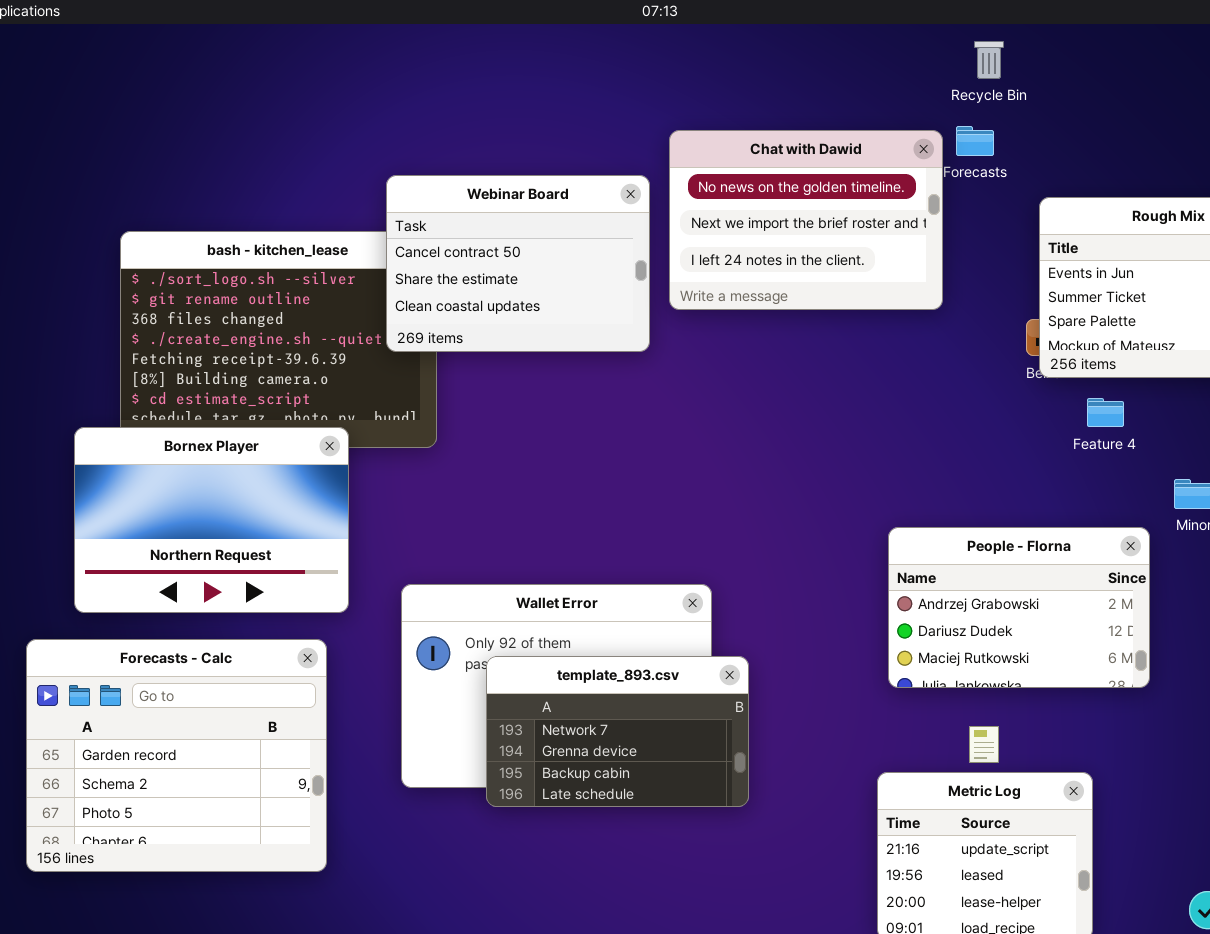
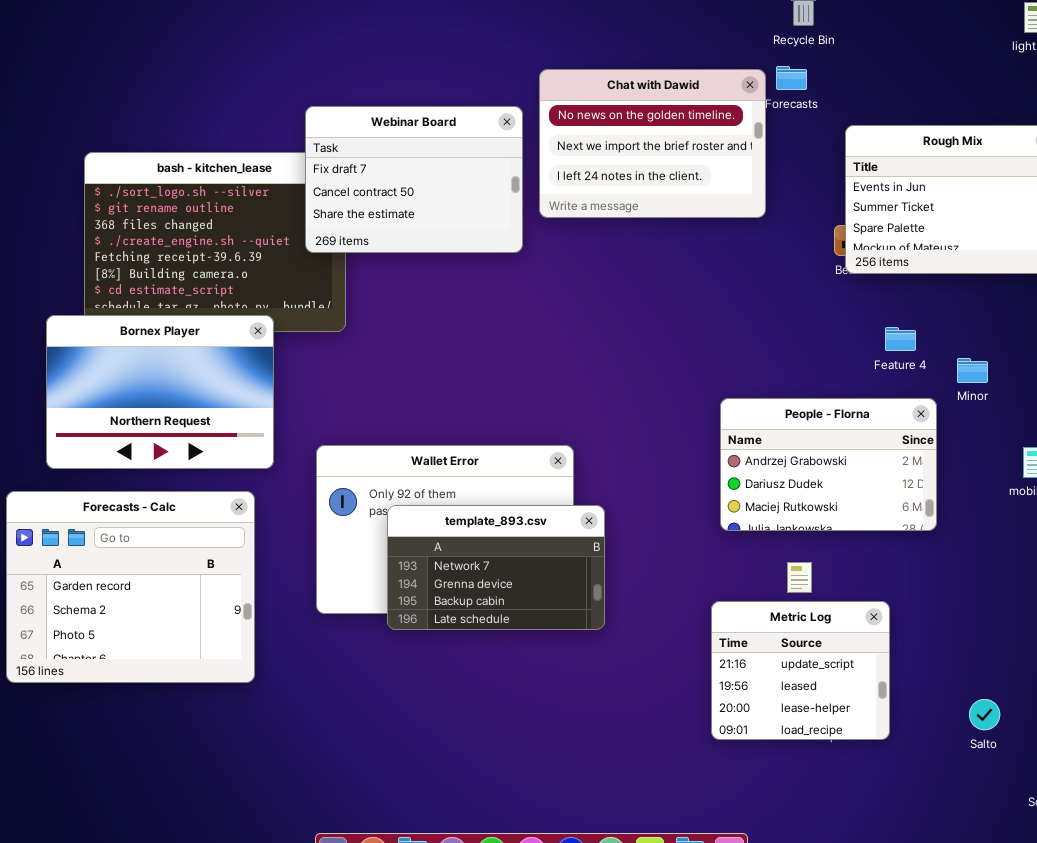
Webinar Board: [386,175,650,352] -> [305,106,523,253], scrolled up 1 row
Feature 4: [1087,398,1124,427] -> [885,327,916,351], moved

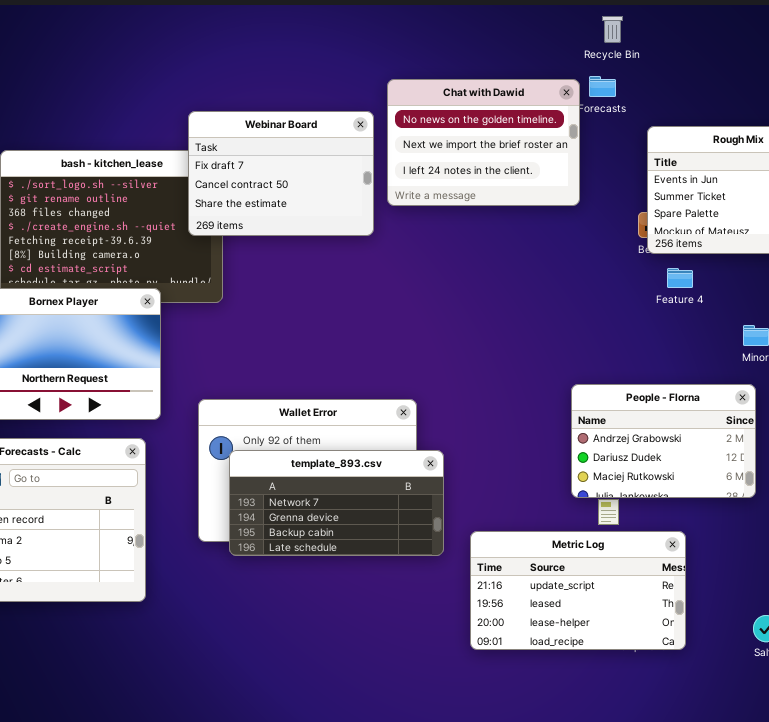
Feature 4: [885,327,916,351] -> [667,268,693,288], moved
People - Florna: [720,398,937,531] -> [571,384,756,498], moved
template_893.csv: [387,505,605,630] -> [229,450,444,556], resized
Metric Log: [711,601,890,740] -> [470,531,686,650], resized

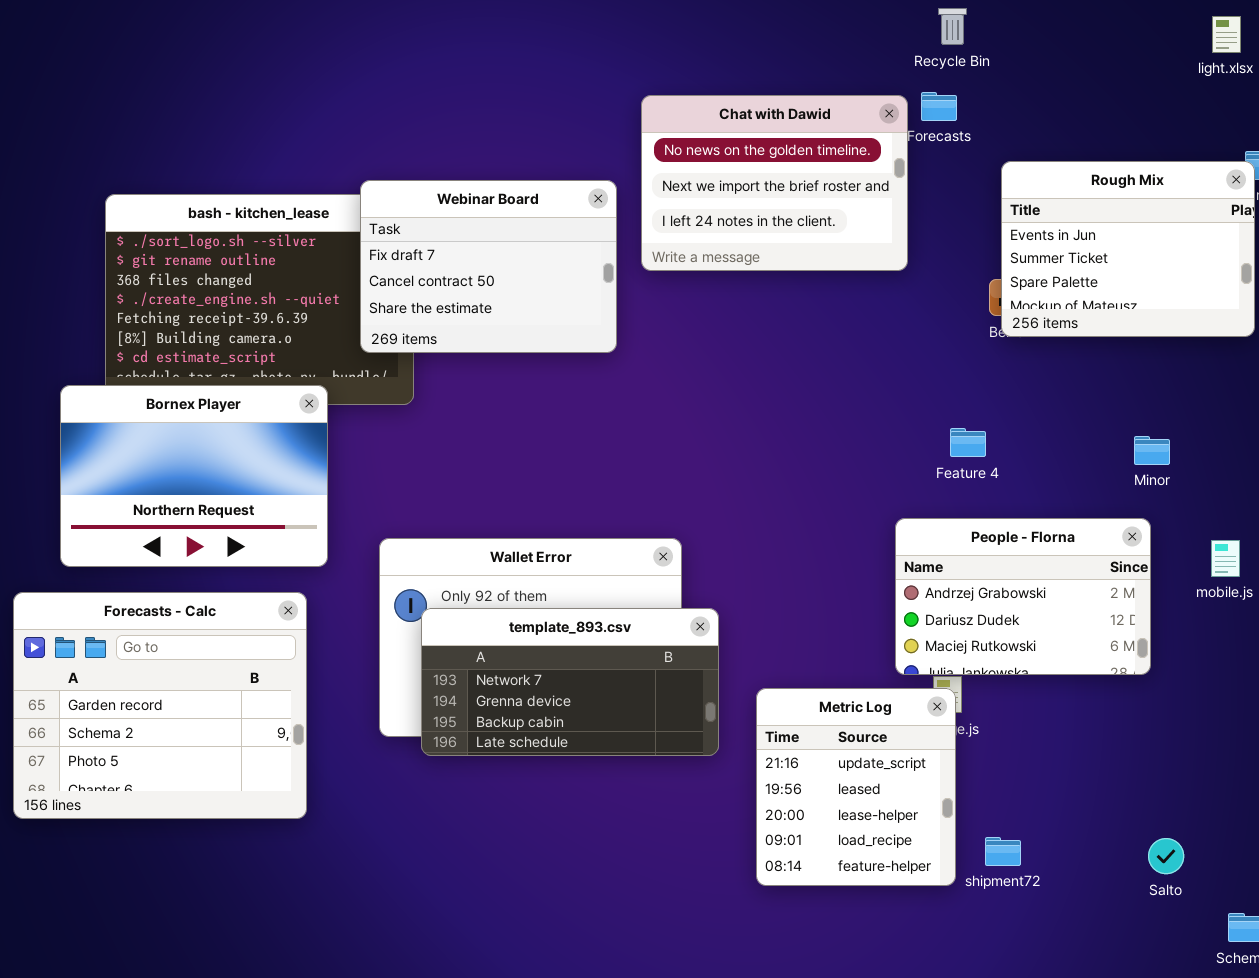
Webinar Board: [188,111,374,236] -> [360,180,617,353], moved
Feature 4: [667,268,693,288] -> [950,428,986,457], moved
Metric Log: [470,531,686,650] -> [756,688,956,886], resized

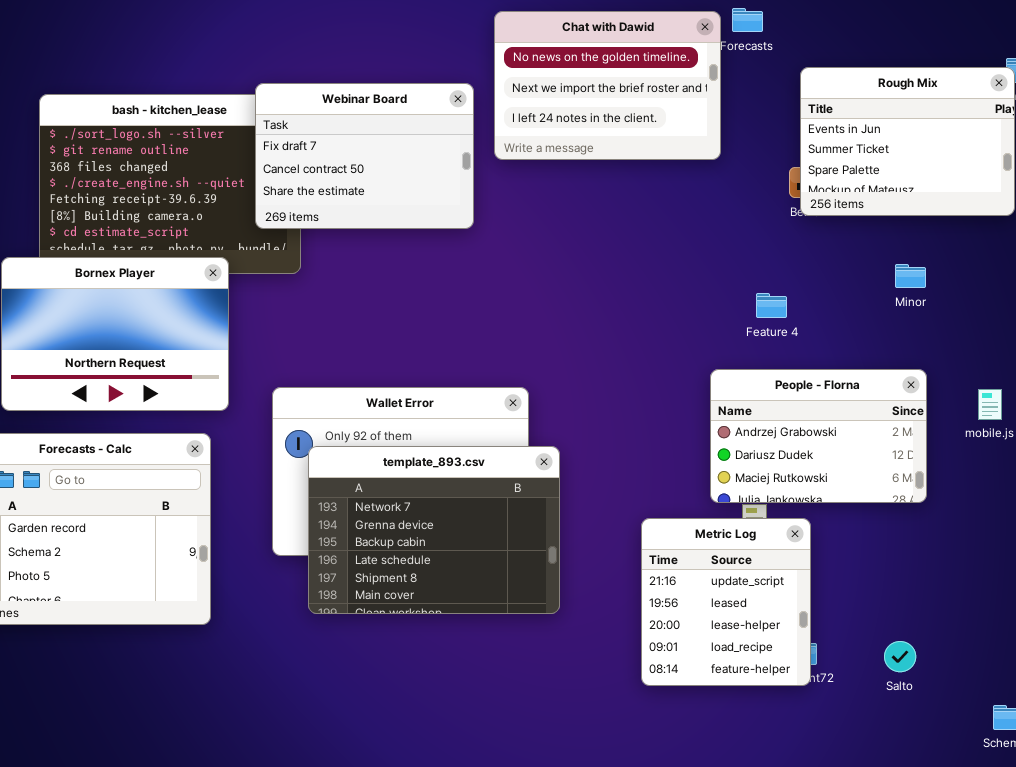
Minor: [1134,436,1170,465] -> [895,264,926,288], moved
template_893.csv: [421,608,719,756] -> [308,446,560,614], resized
Metric Log: [756,688,956,886] -> [641,518,811,686], moved
Salto: [1148,838,1184,874] -> [884,641,916,672], moved

